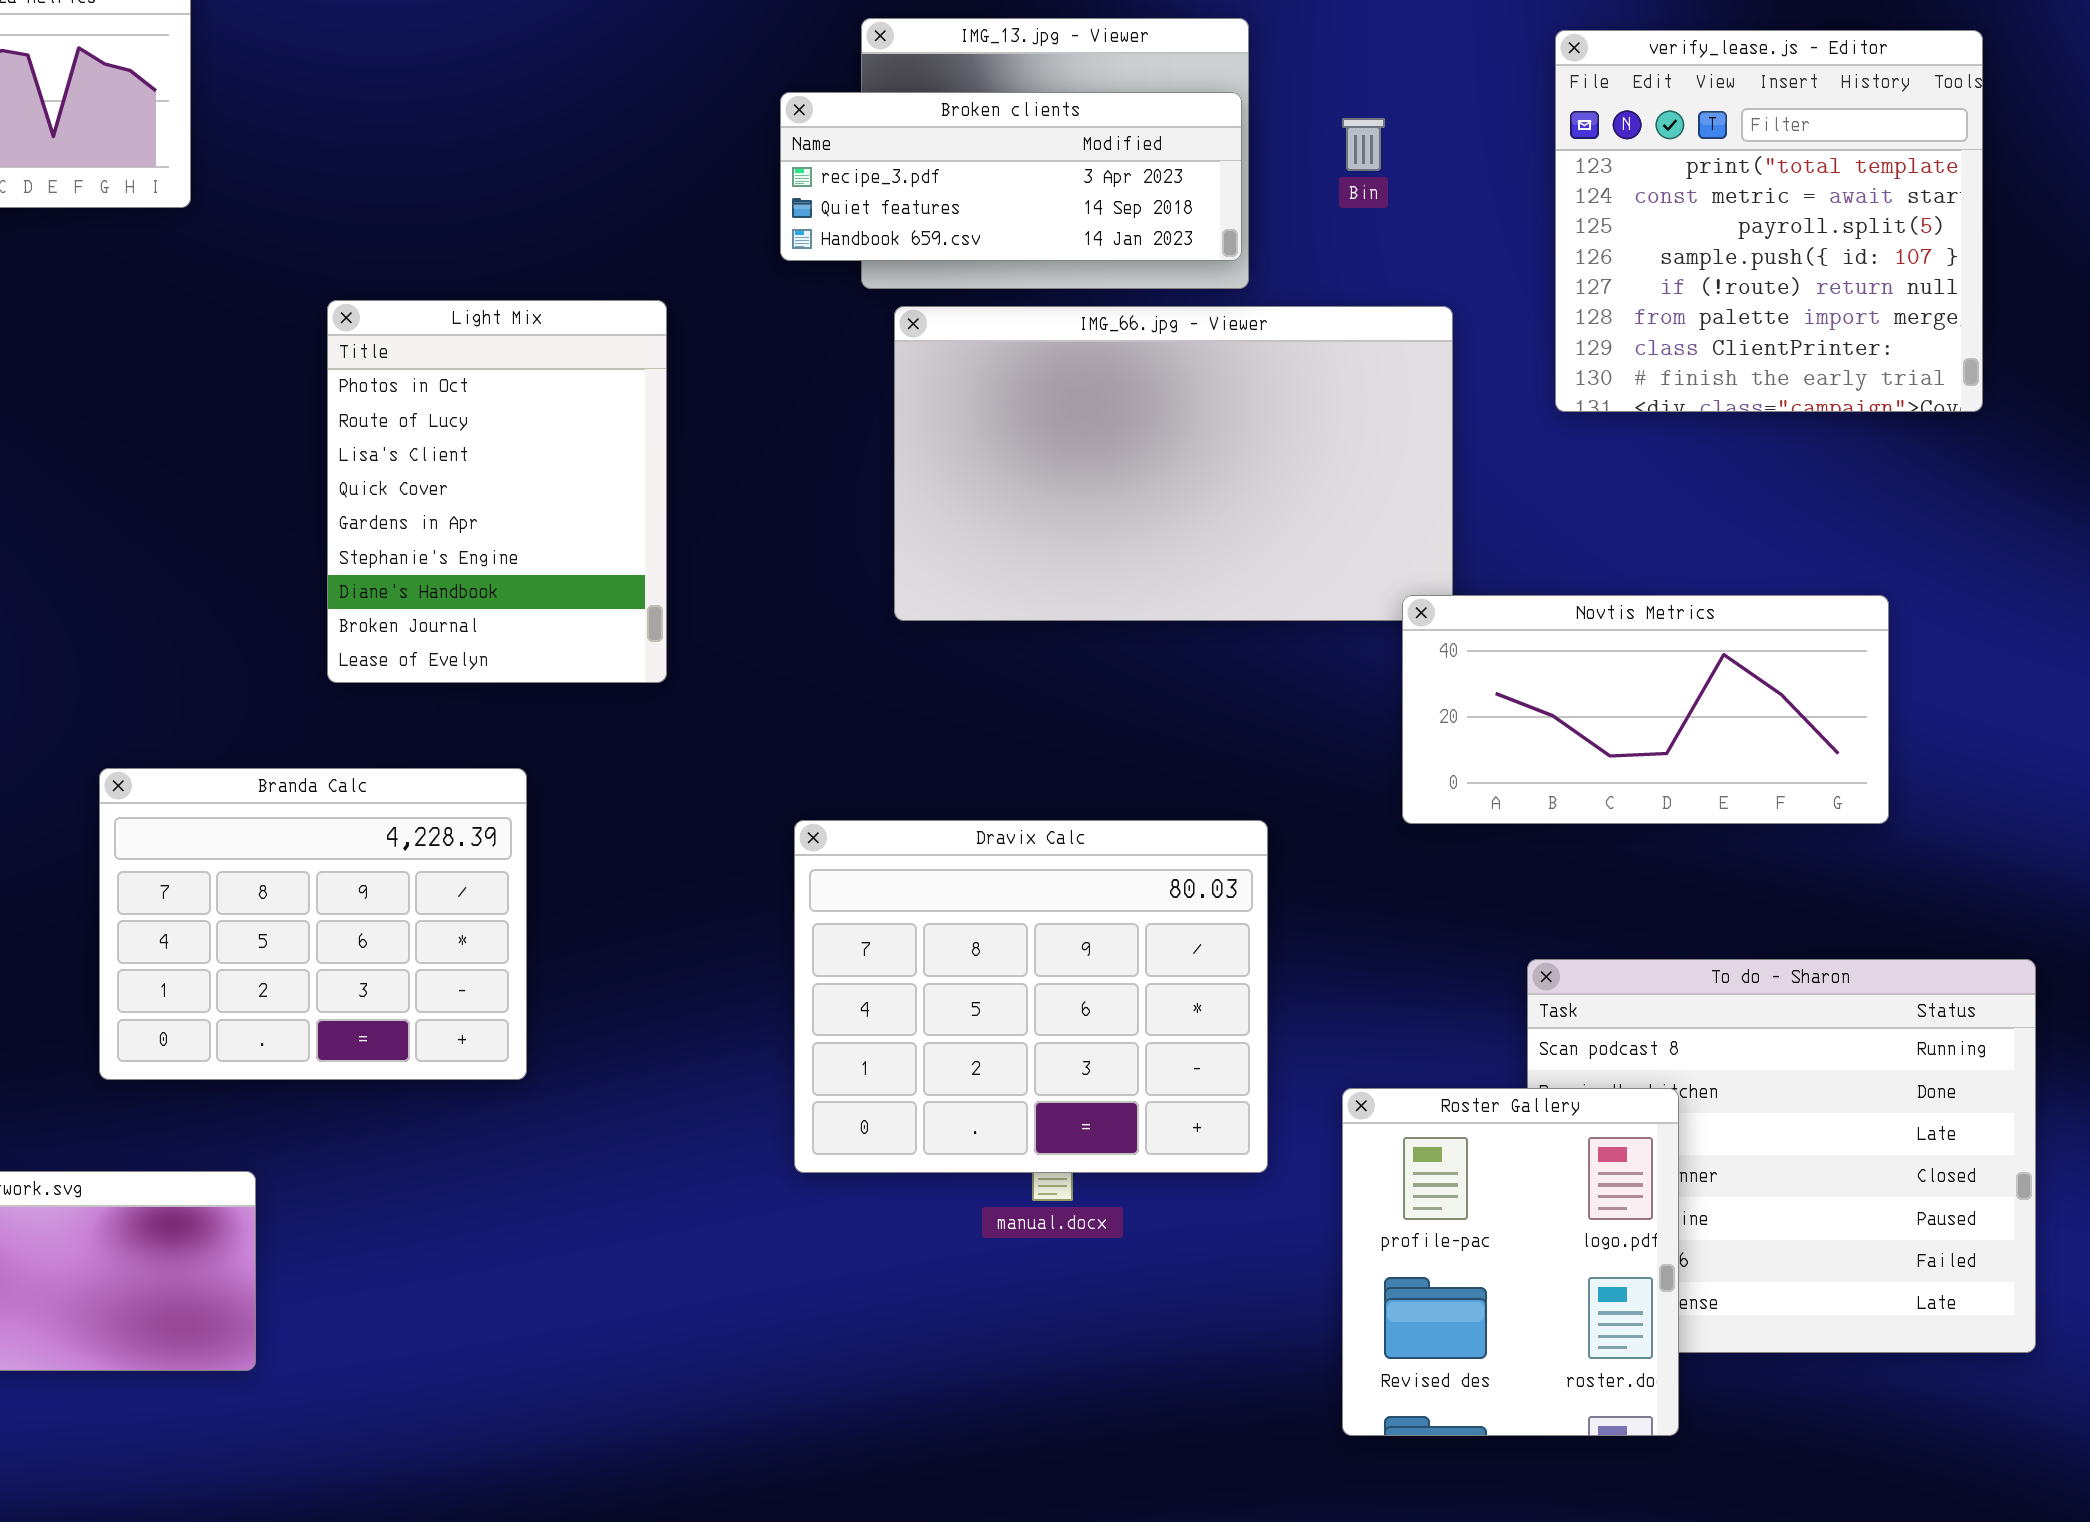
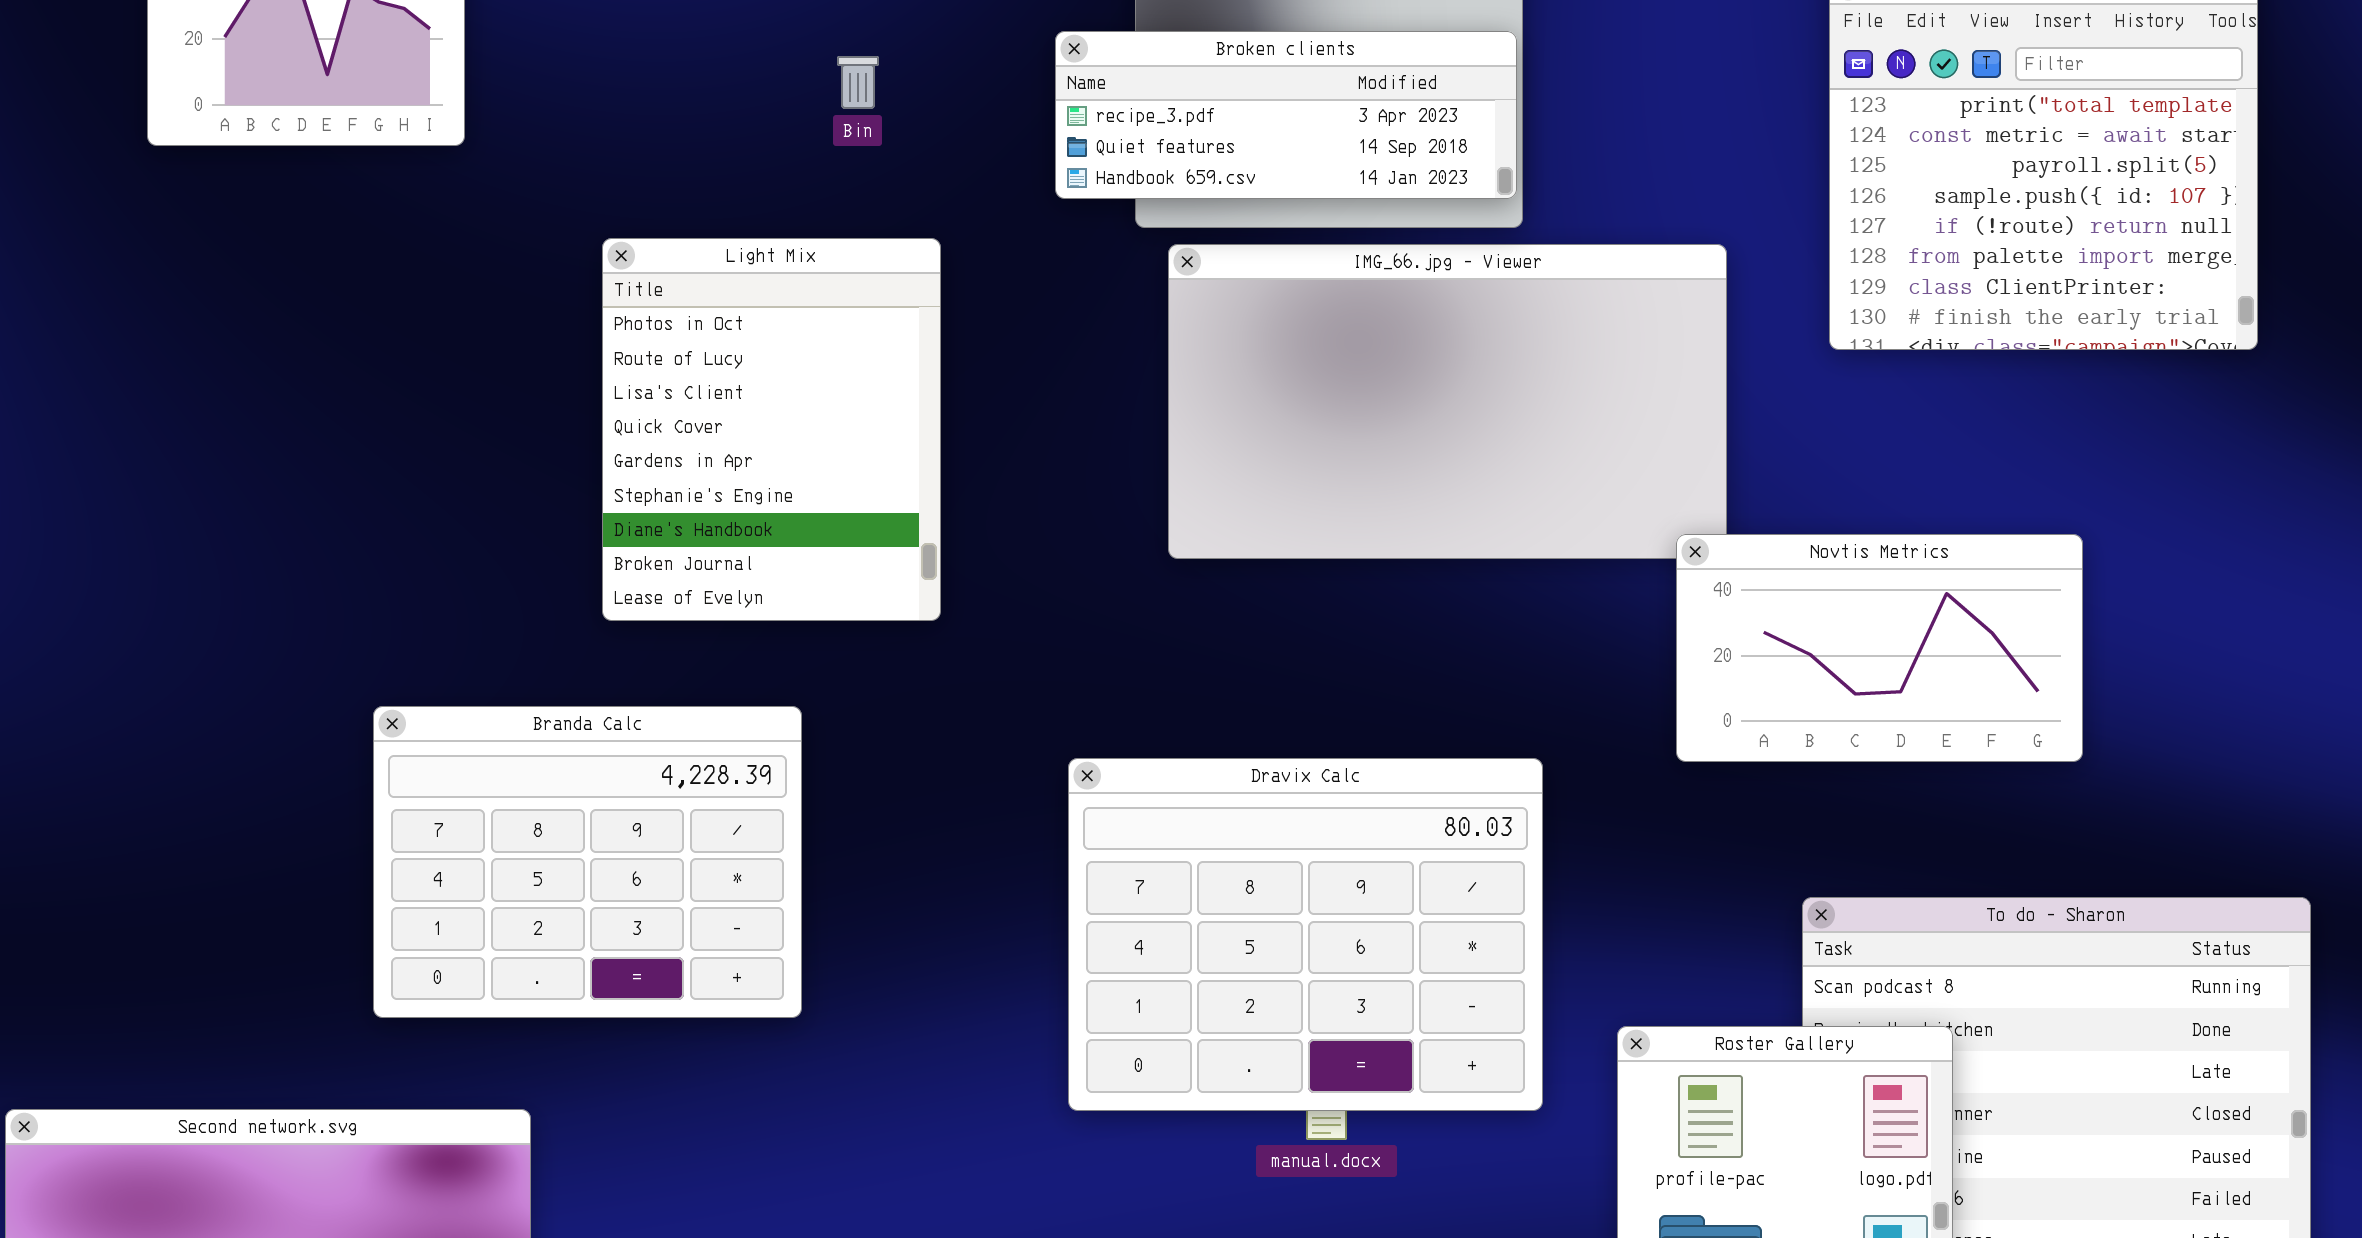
Bin: [1342,118,1385,171] -> [837,56,879,109], moved
Novtis Metrics: [1402,595,1889,824] -> [1676,534,2083,762], resized

